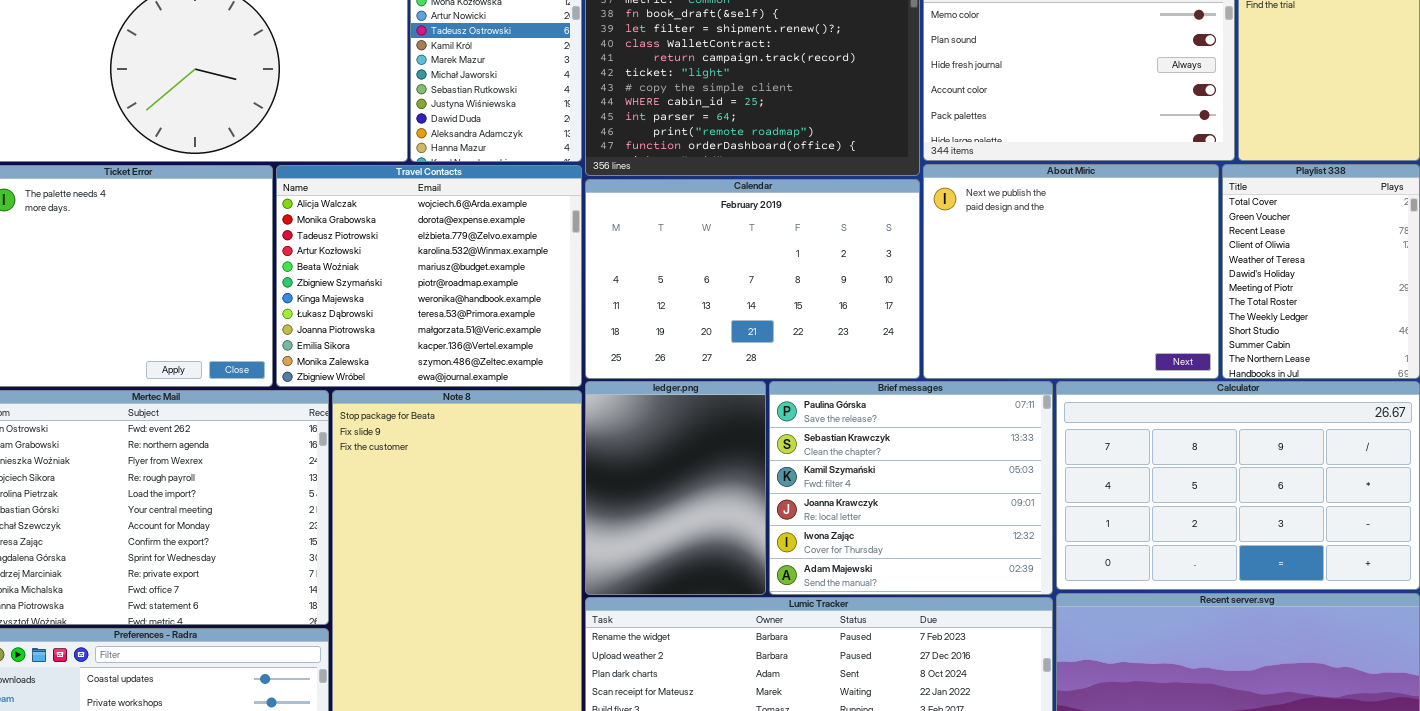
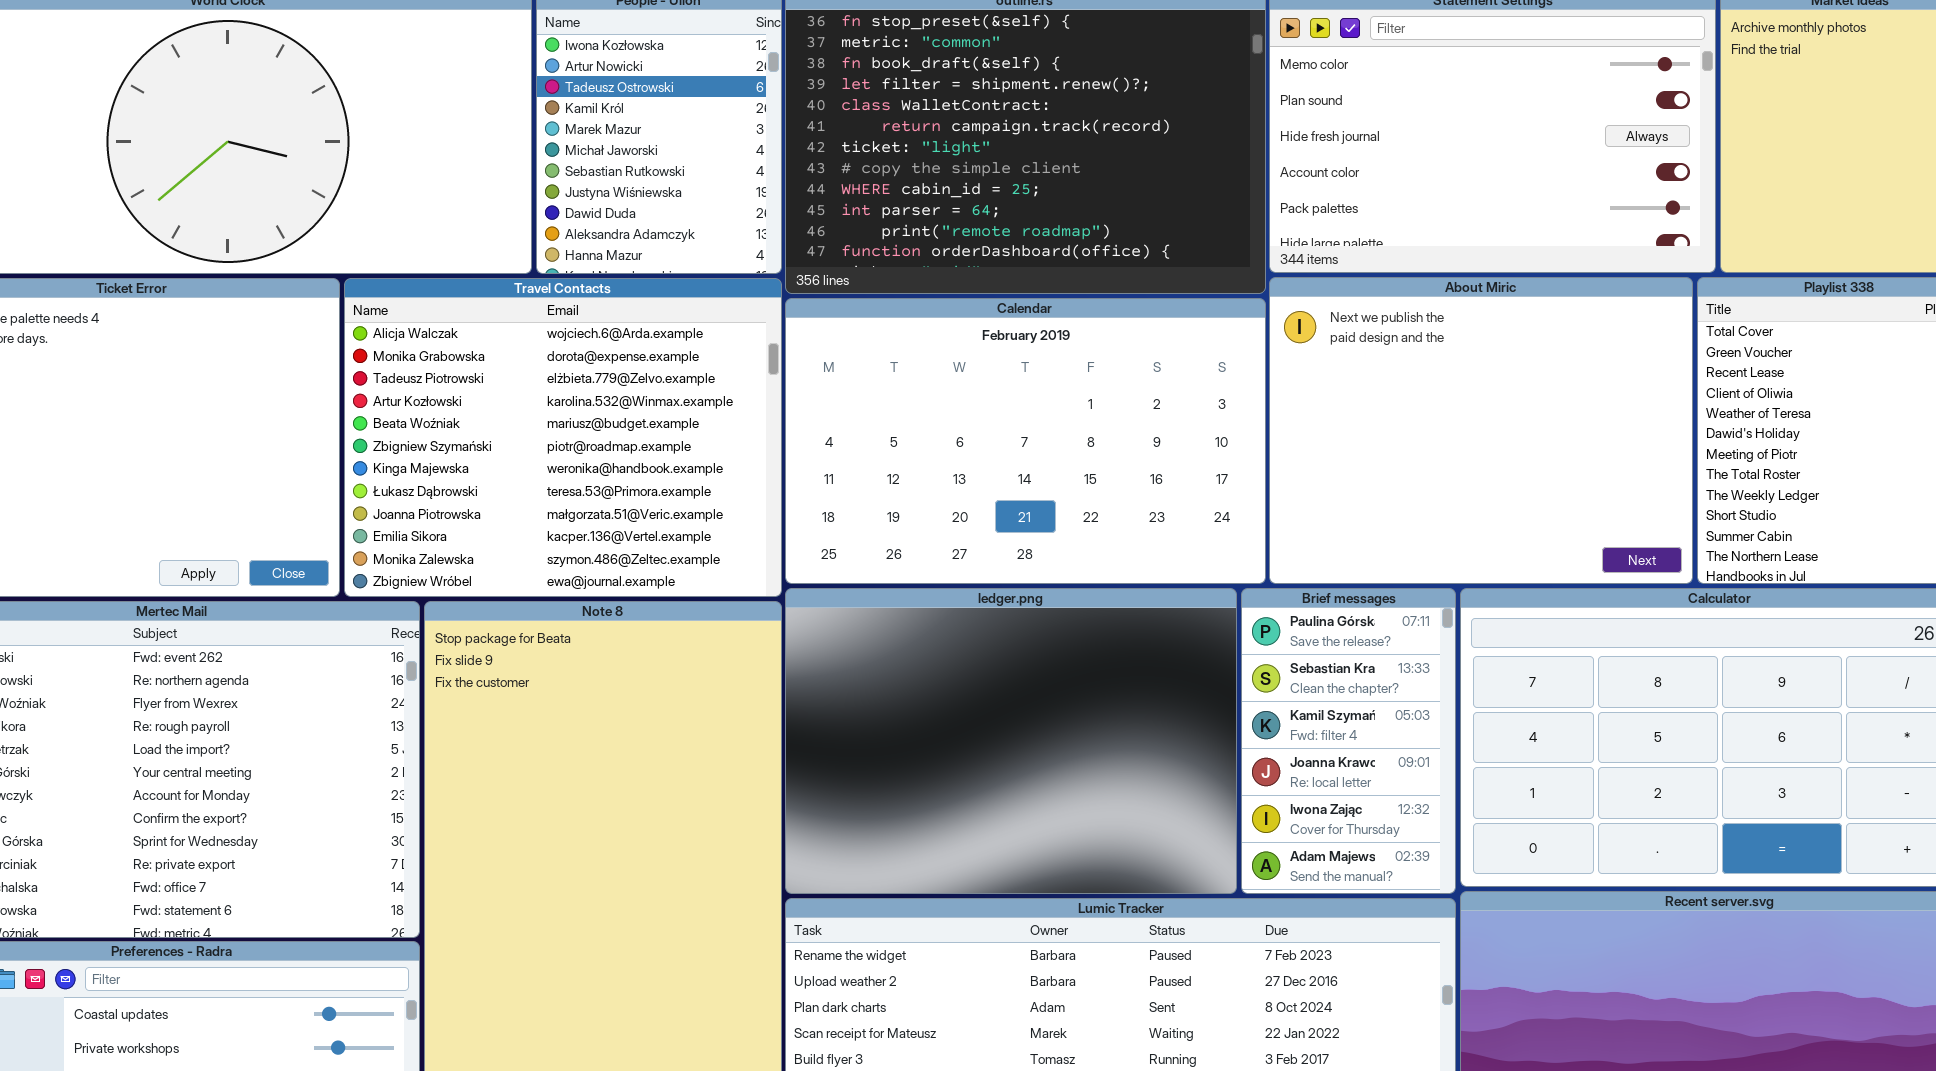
ledger.png: [585,381,766,595] -> [785,588,1237,894], resized
Brief messages: [769,381,1053,595] -> [1241,588,1456,894], resized

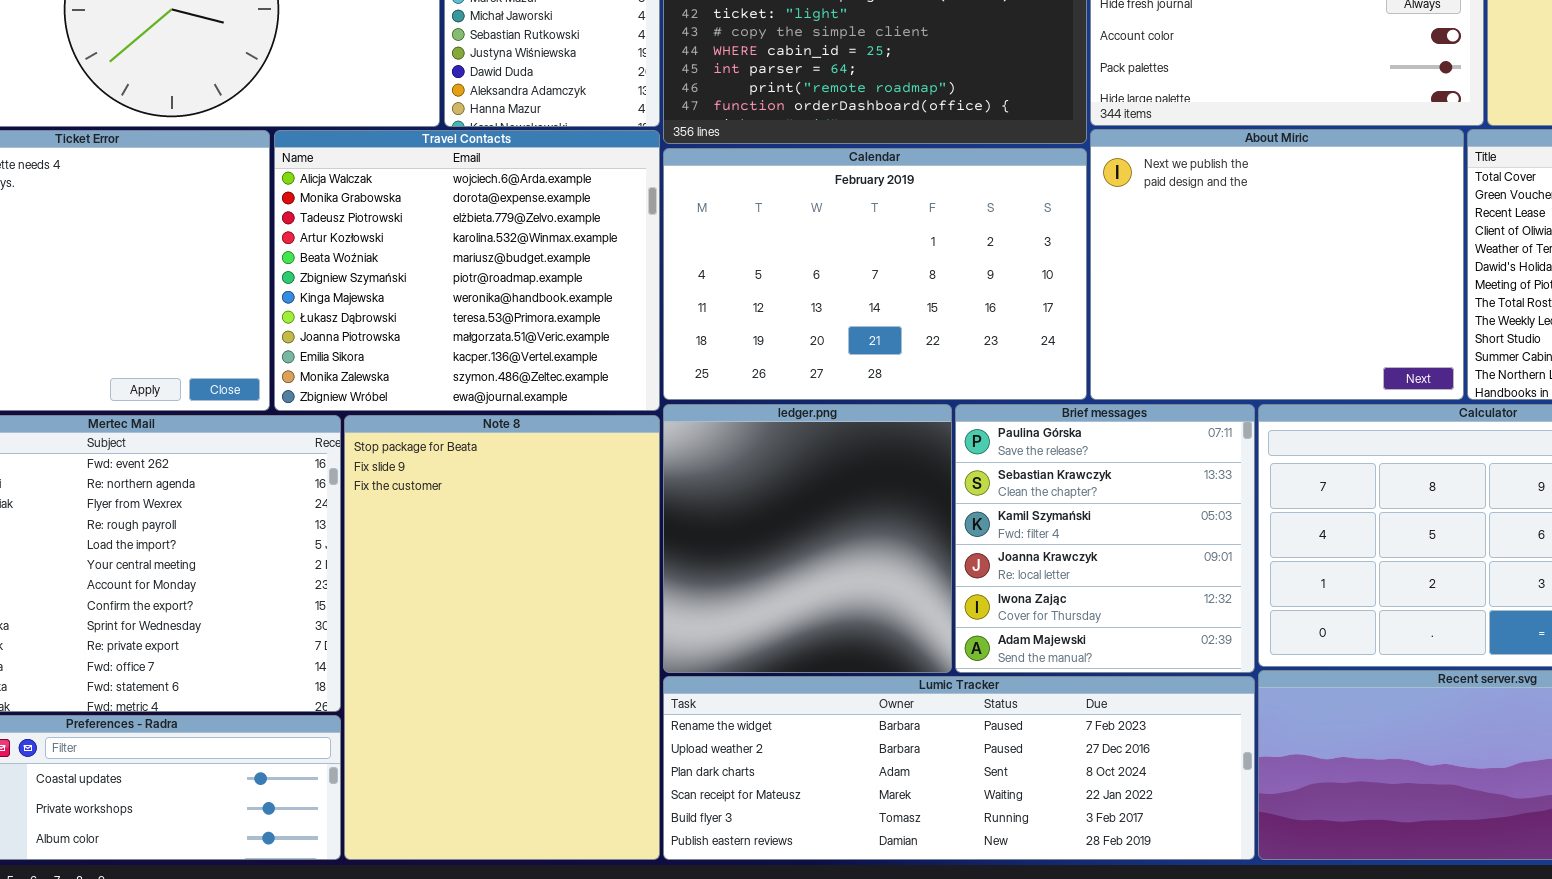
ledger.png: [785,588,1237,894] -> [663,404,952,673], resized
Brief messages: [1241,588,1456,894] -> [955,404,1255,673], resized

